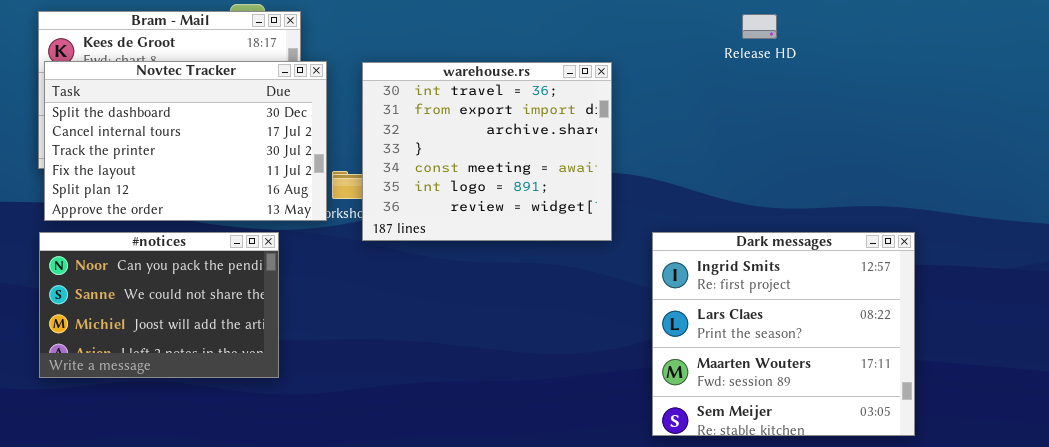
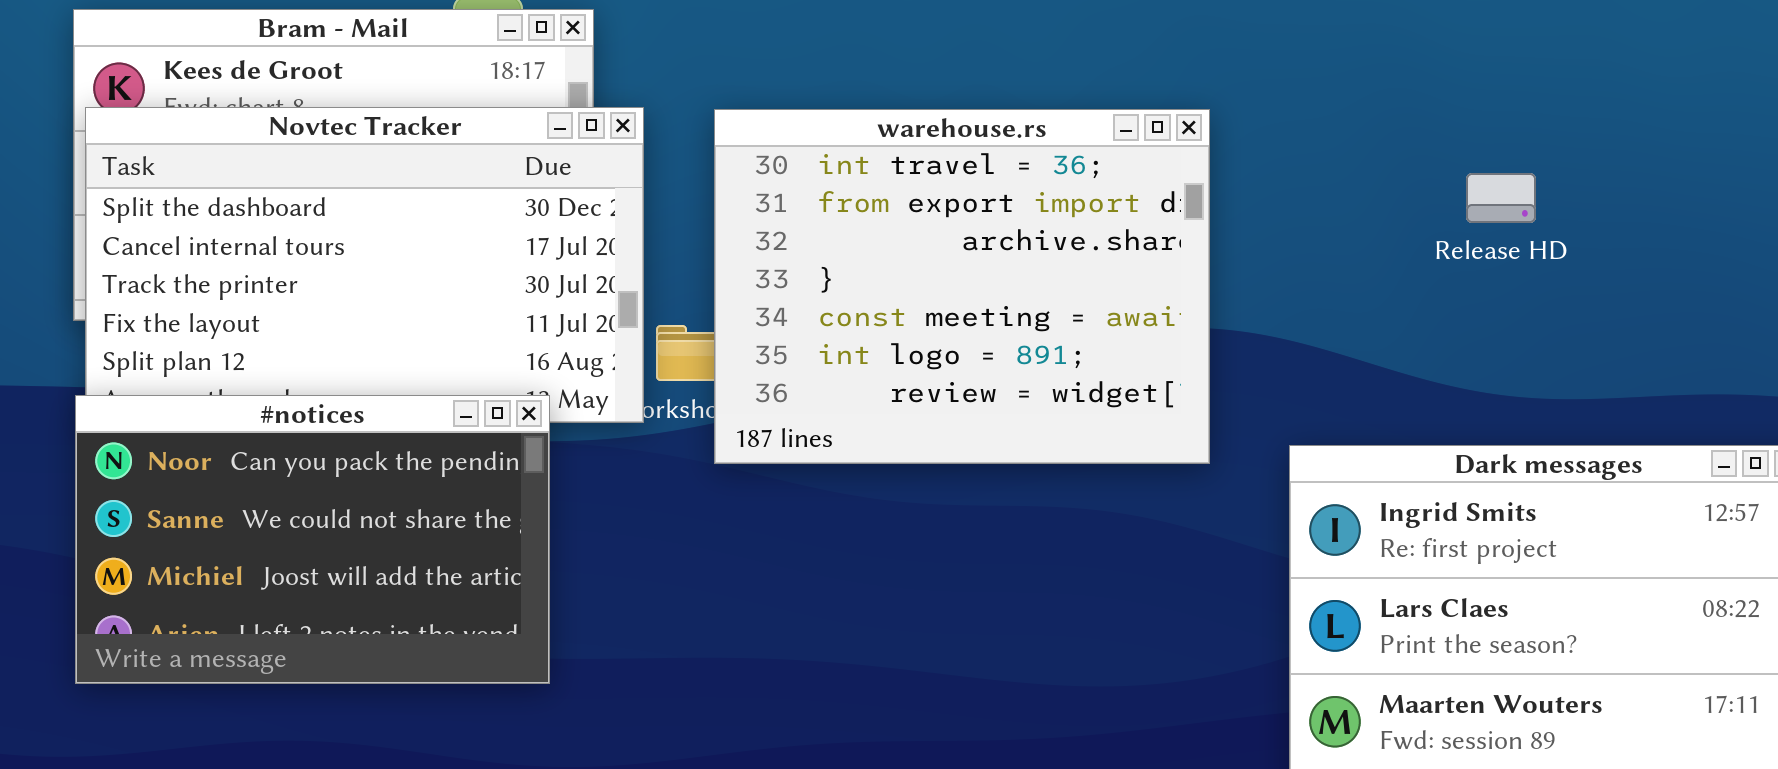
Release HD: [742,14,777,39] -> [1466,173,1536,223], moved
#notices: [39,232,279,378] -> [75,395,550,684], moved

